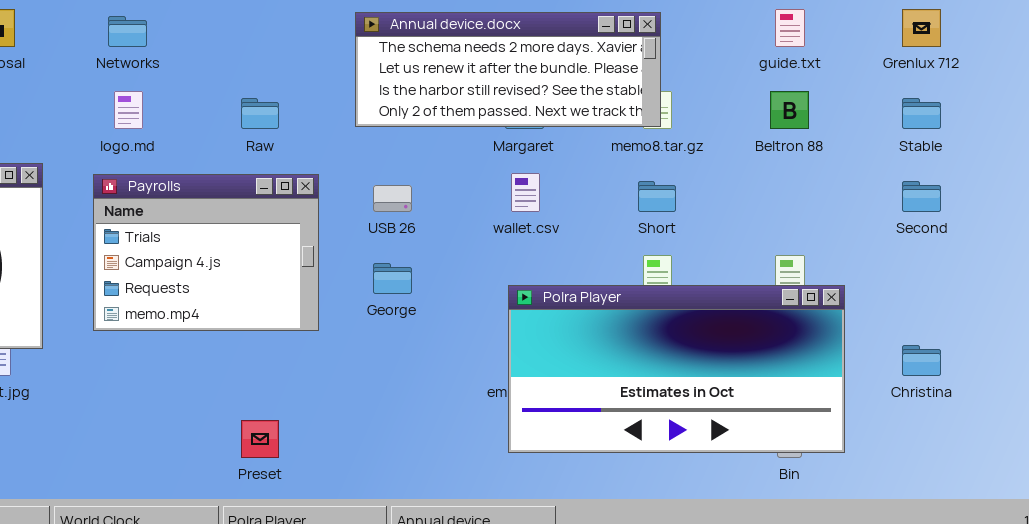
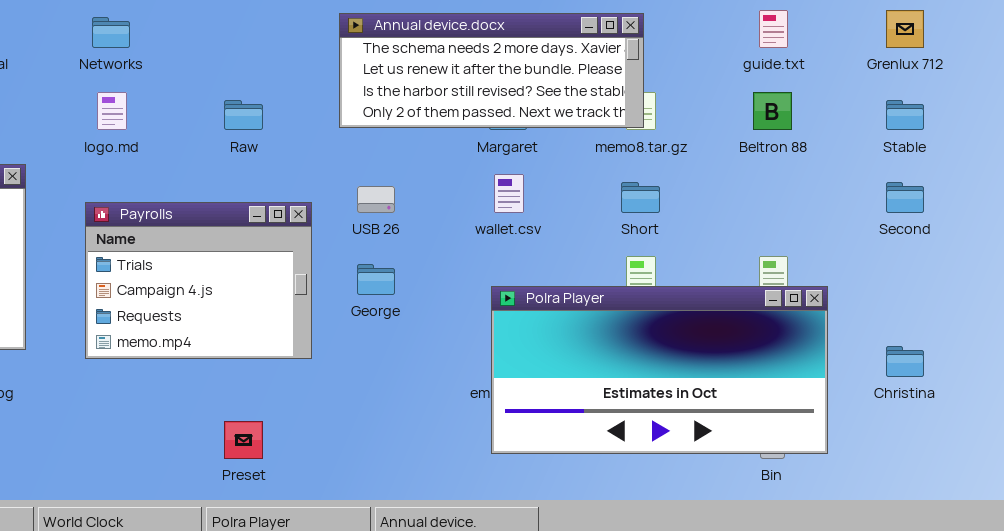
Payrolls: [93,174,319,331] -> [85,202,312,359], moved

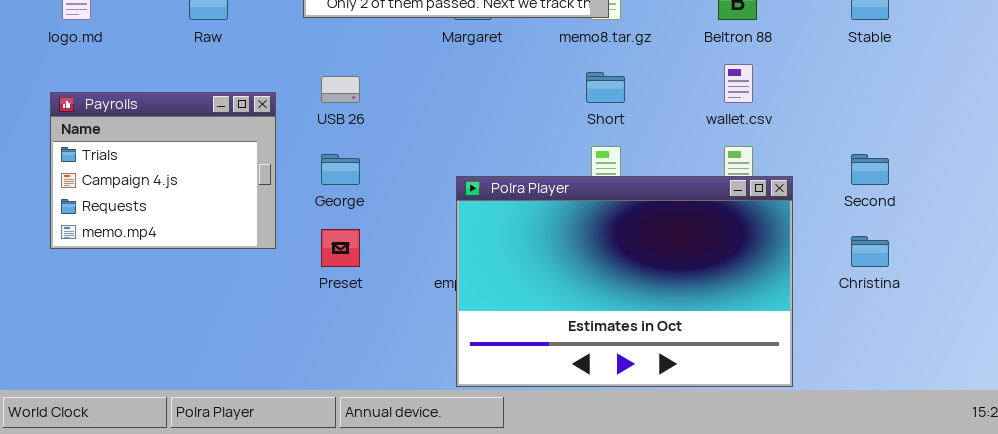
wallet.csv: [494,174,524,213] -> [724,64,753,103], moved
Second: [886,182,924,213] -> [851,154,889,185], moved
Polra Player: [491,286,828,454] -> [456,176,793,387], resized
Preset: [224,421,263,459] -> [321,229,360,267], moved

